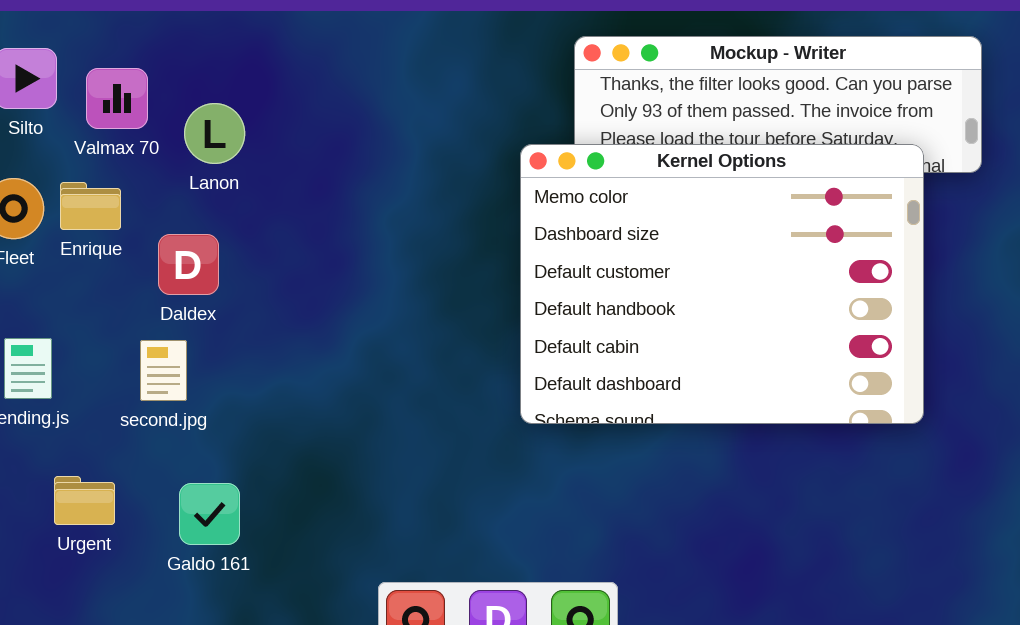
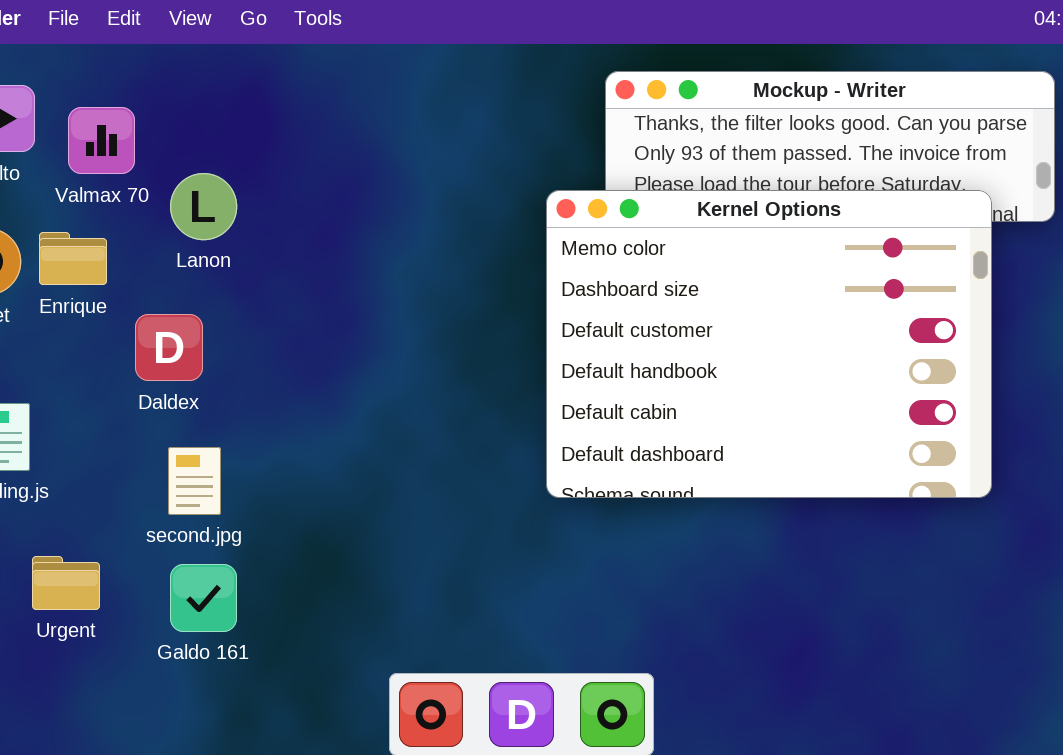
Lanon: [184,103,245,164] -> [170,173,237,240], moved
Daldex: [158,234,219,295] -> [135,314,203,381], moved
second.jpg: [140,340,187,401] -> [168,447,221,515], moved

